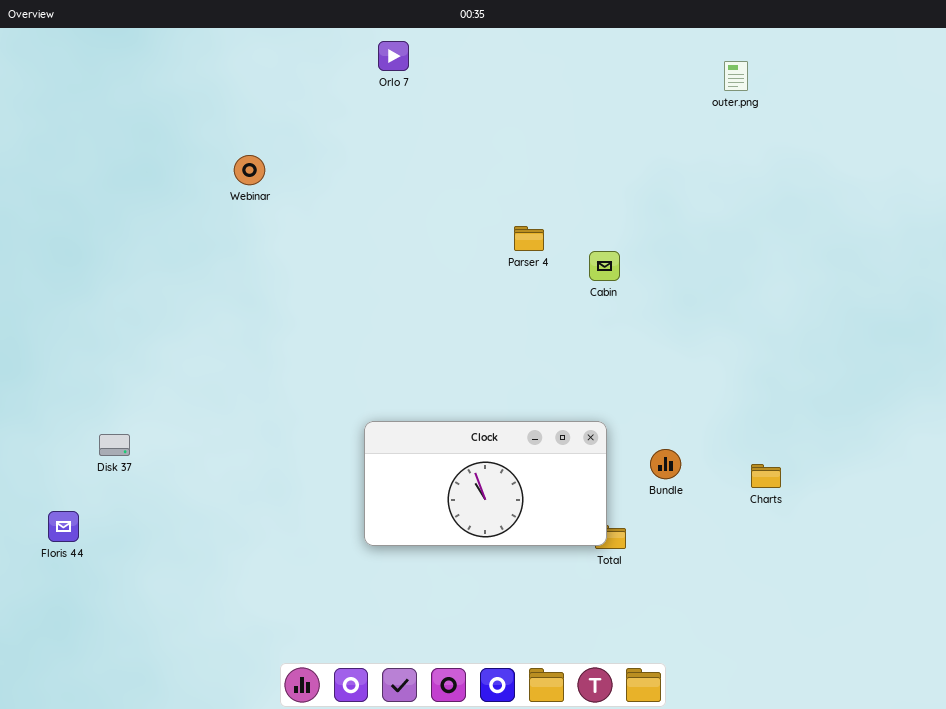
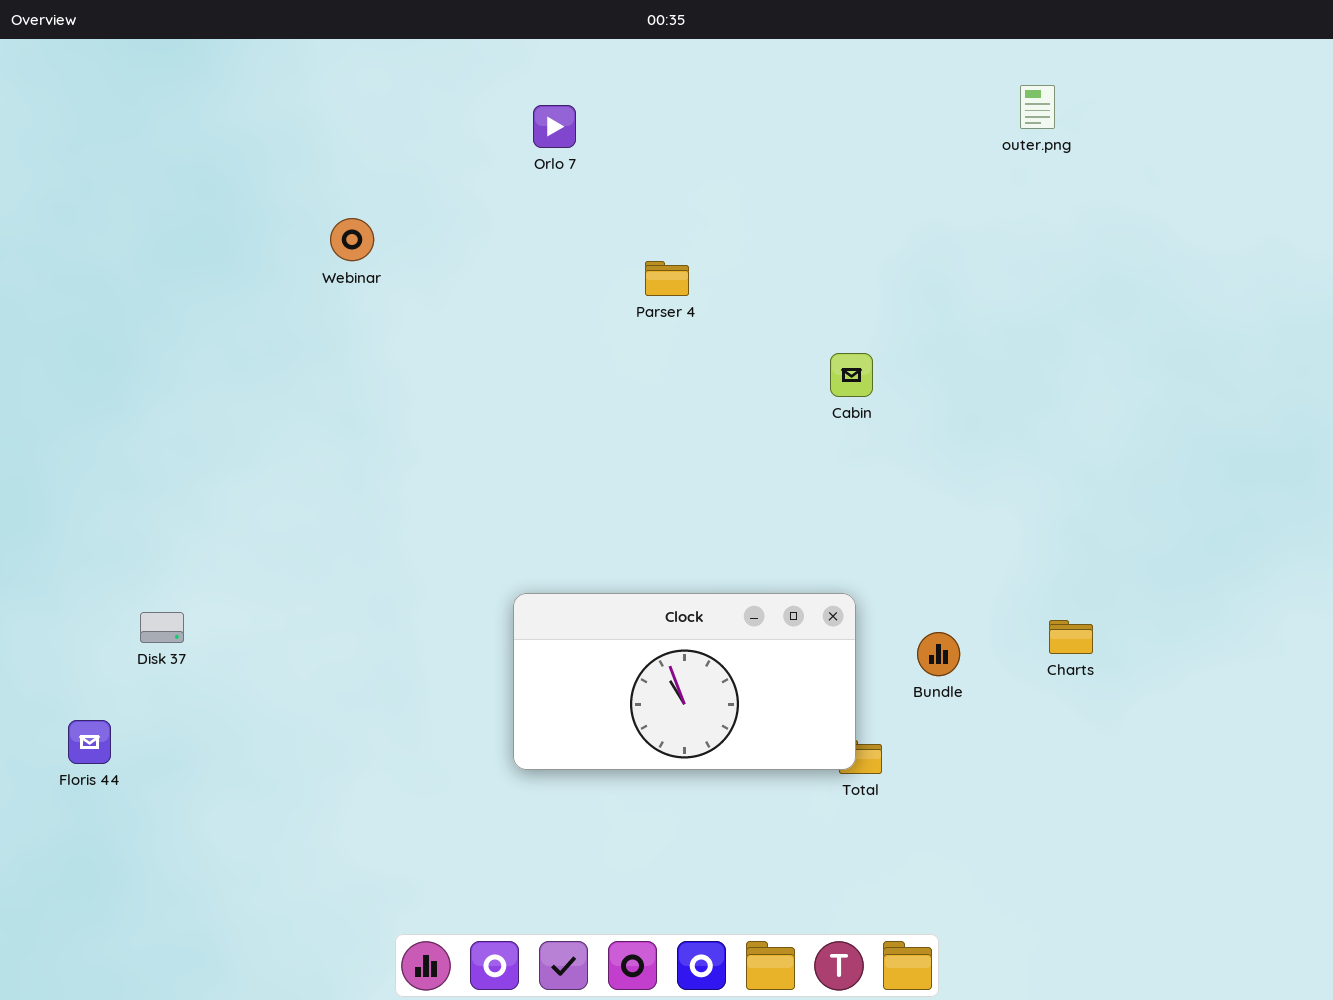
Orlo 7: [378,41,409,71] -> [533,105,576,148], moved
Parser 4: [514,226,544,251] -> [645,261,689,296], moved
Charts: [751,464,781,488] -> [1049,620,1093,654], moved

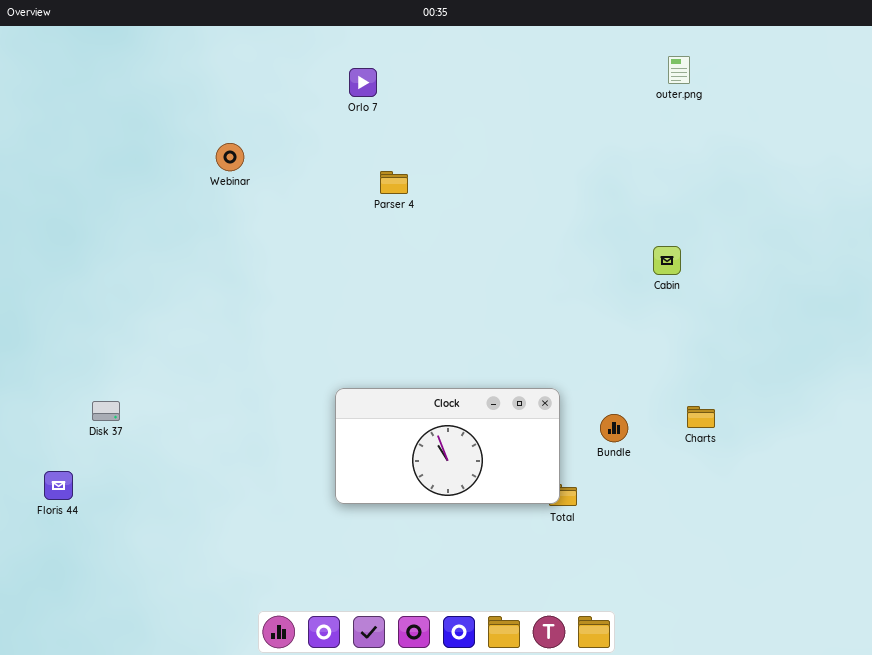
Parser 4: [645,261,689,296] -> [380,171,408,194], moved
Cabin: [830,353,873,397] -> [653,246,681,275], moved

